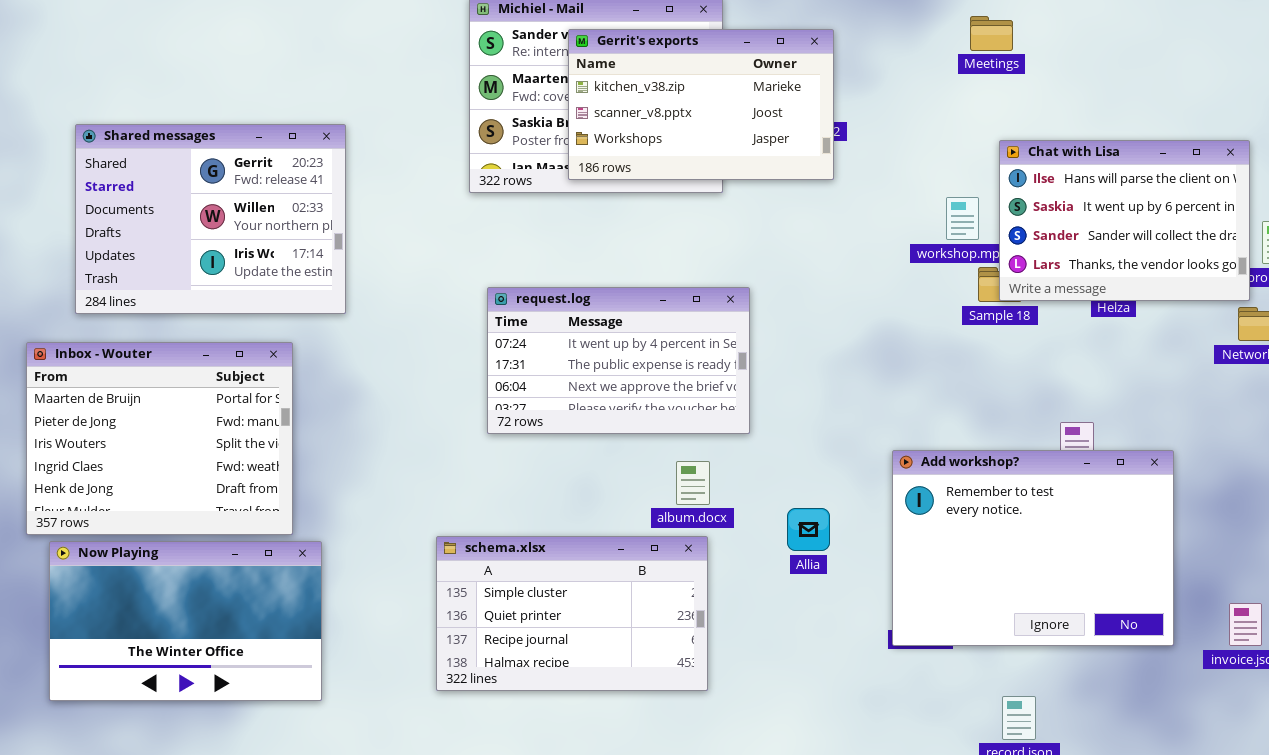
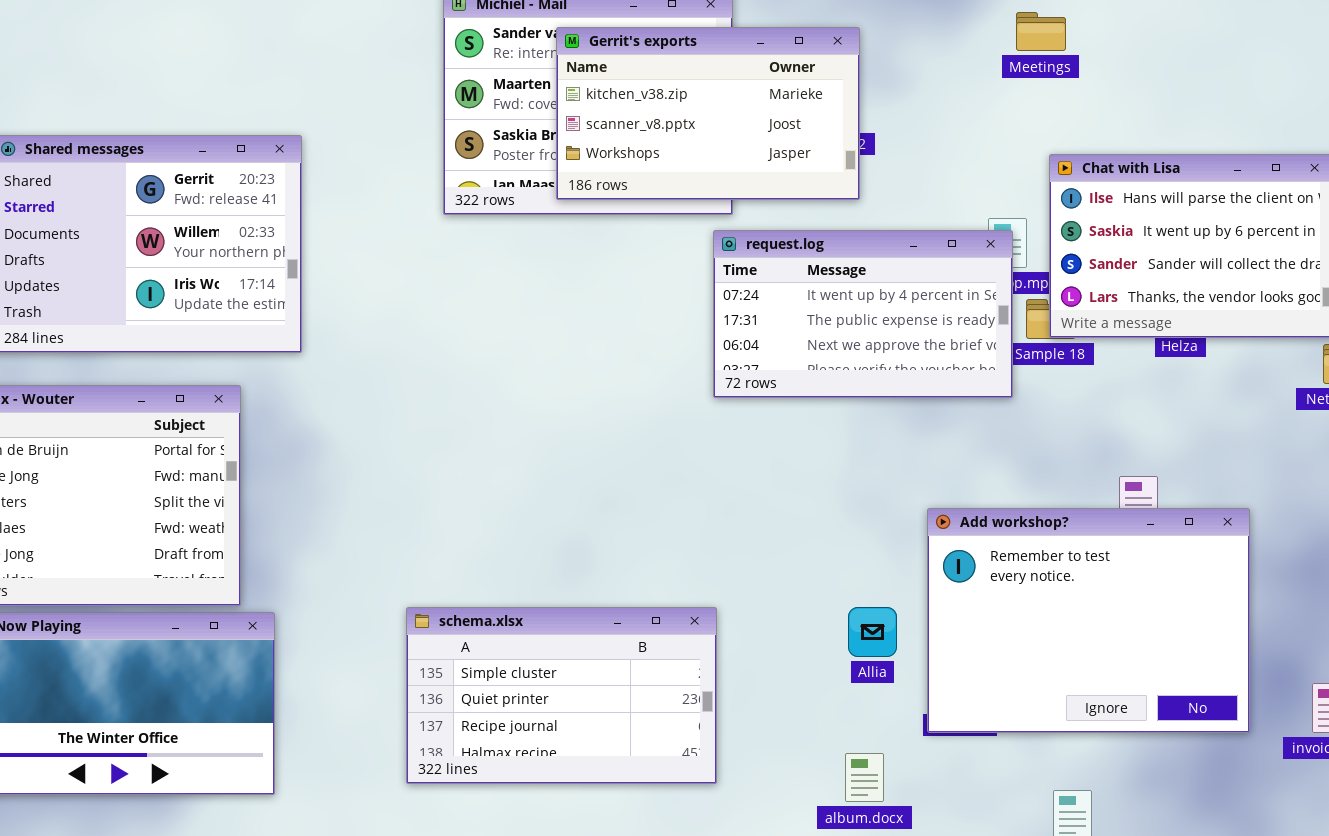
request.log: [487,287,750,434] -> [713,230,1013,398], moved
album.docx: [676,461,710,505] -> [845,753,884,802], moved
Allia: [787,508,830,551] -> [848,607,897,657], moved

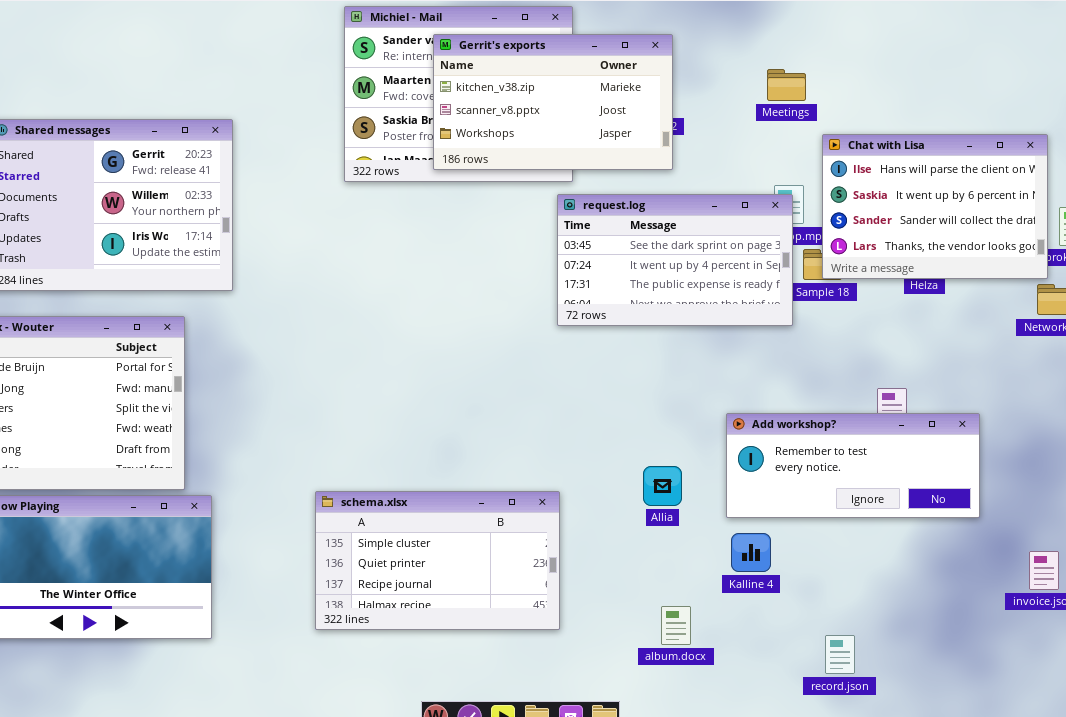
Meetings: [1016,12,1066,51] -> [767,69,806,101], moved
request.log: [713,230,1013,398] -> [557,194,793,326], scrolled up 1 row
Add workshop?: [927,508,1250,733] -> [726,413,980,518], resized
Allia: [848,607,897,657] -> [643,466,682,506], moved

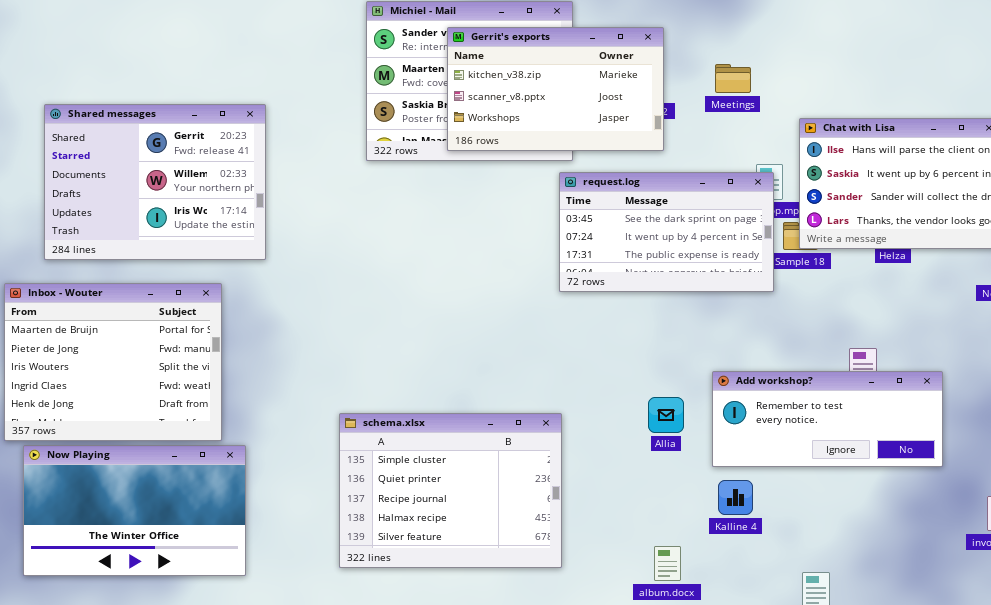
Meetings: [767,69,806,101] -> [715,64,751,93], moved
Allia: [643,466,682,506] -> [648,397,684,433], moved
schema.xlsx: [315,491,560,630] -> [339,413,562,568], resized

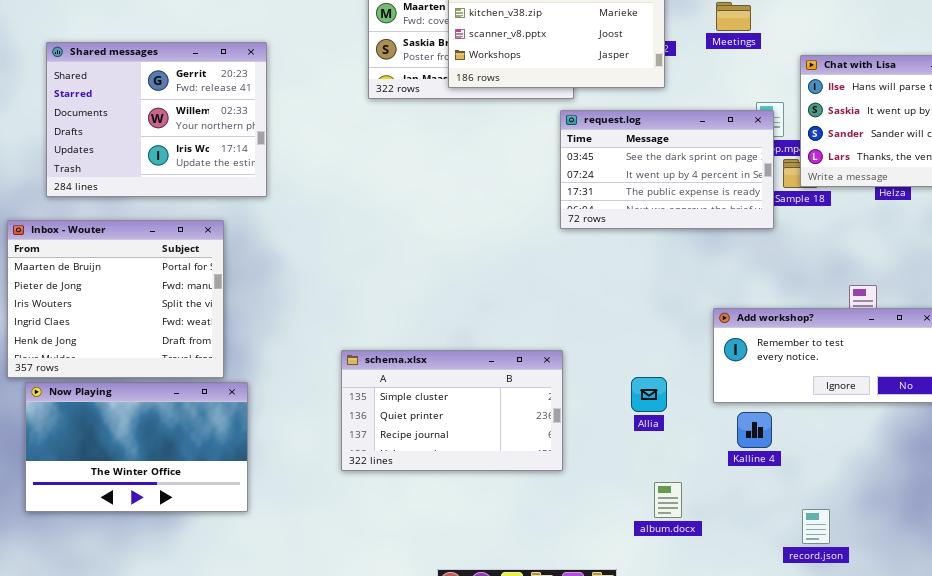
Allia: [648,397,684,433] -> [631,377,667,412], moved
schema.xlsx: [339,413,562,568] -> [341,350,563,471], resized
Kalline 4: [718,480,753,515] -> [737,412,772,448], moved

